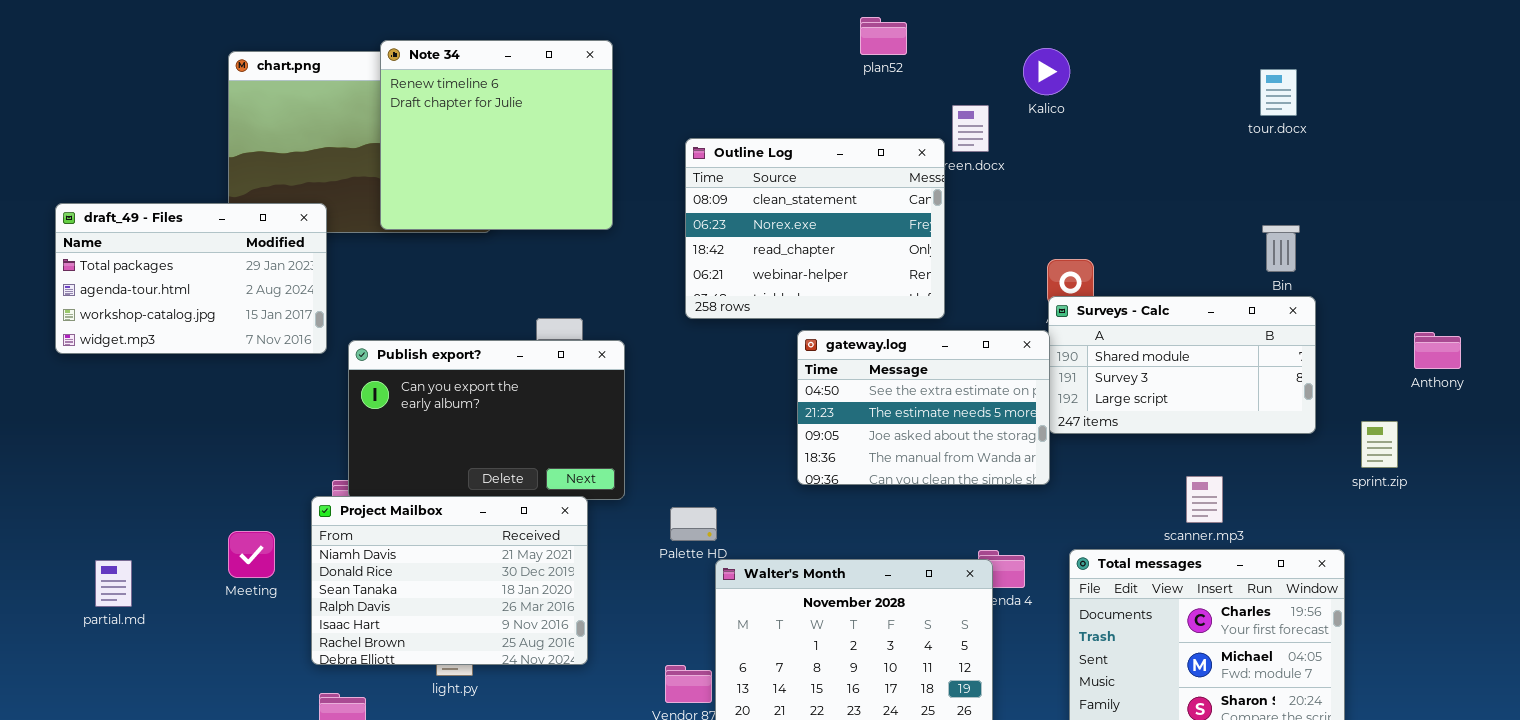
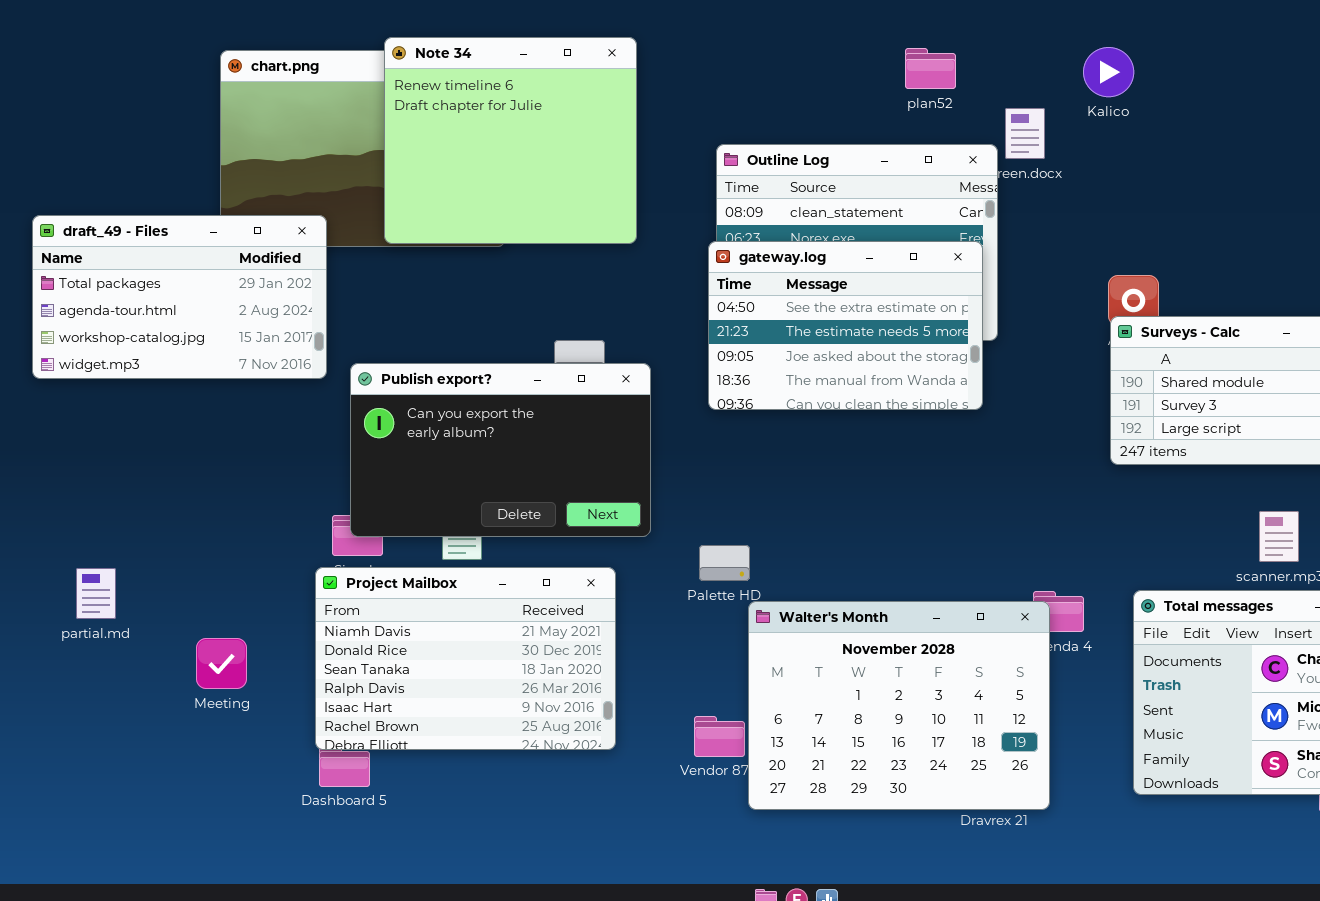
plan52: [860,17,907,55] -> [905,48,956,89], moved
gateway.log: [797,330,1050,485] -> [708,241,983,410], moved
Project Mailbox: [311,496,588,665] -> [315,567,616,750], moved
Meeting: [228,531,275,578] -> [196,638,247,689], moved
partial.md: [95,560,132,607] -> [76,568,116,619], moved

